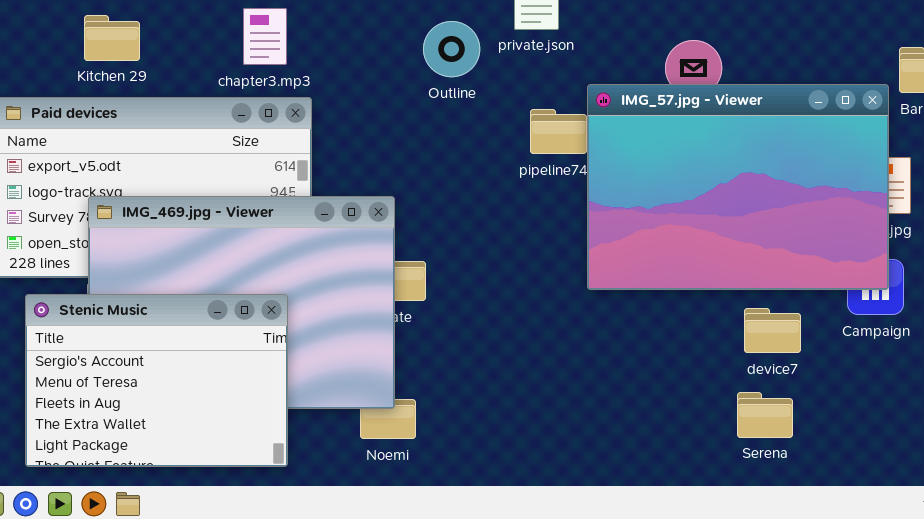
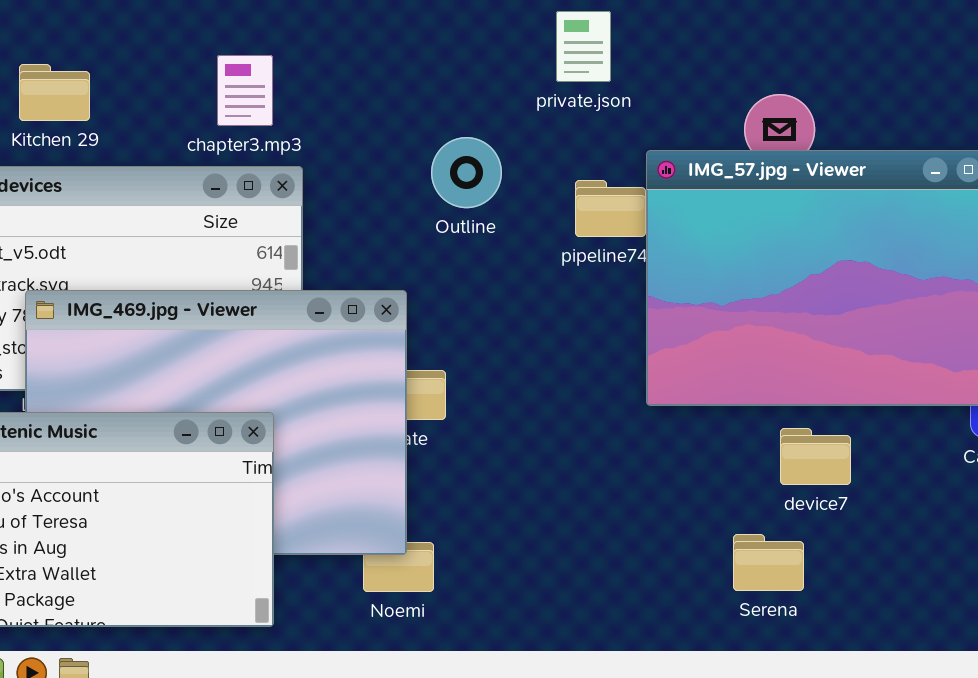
Outline: [423,21,480,77] -> [431,137,502,208], moved
device7: [744,308,801,353] -> [780,428,851,485], moved
Serena: [737,392,793,438] -> [733,534,804,591], moved

